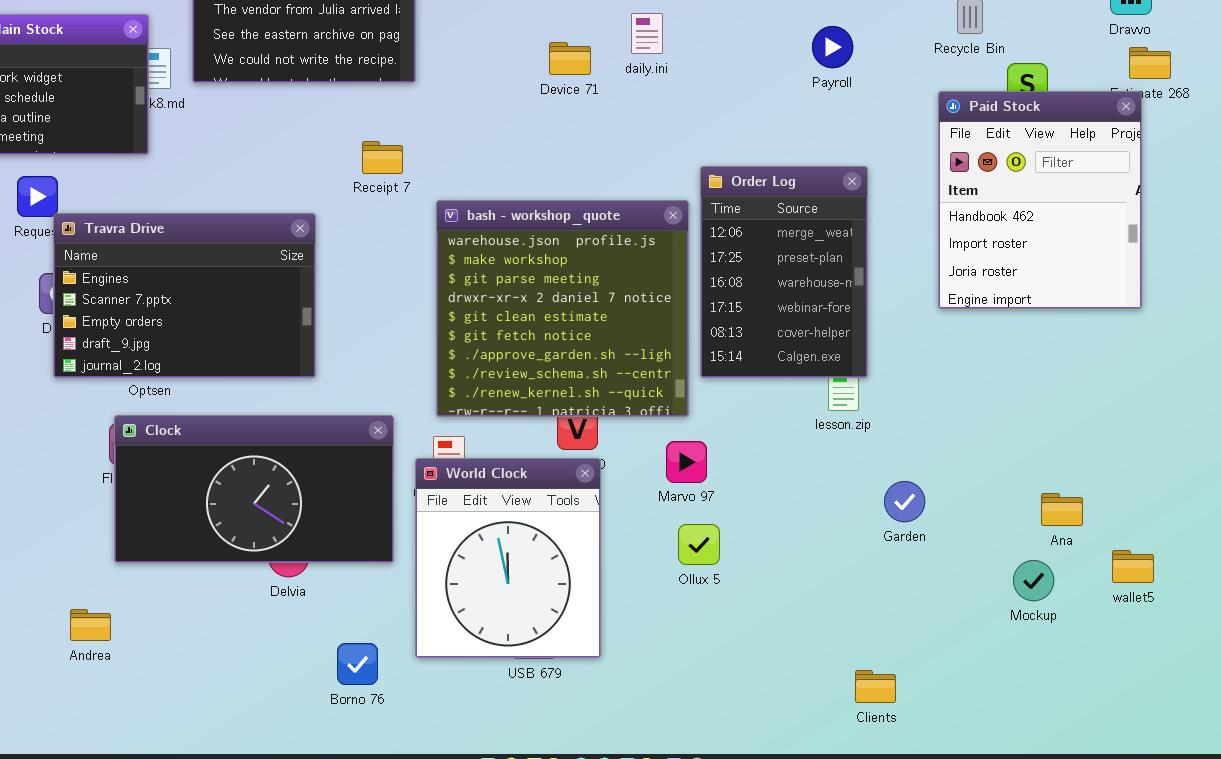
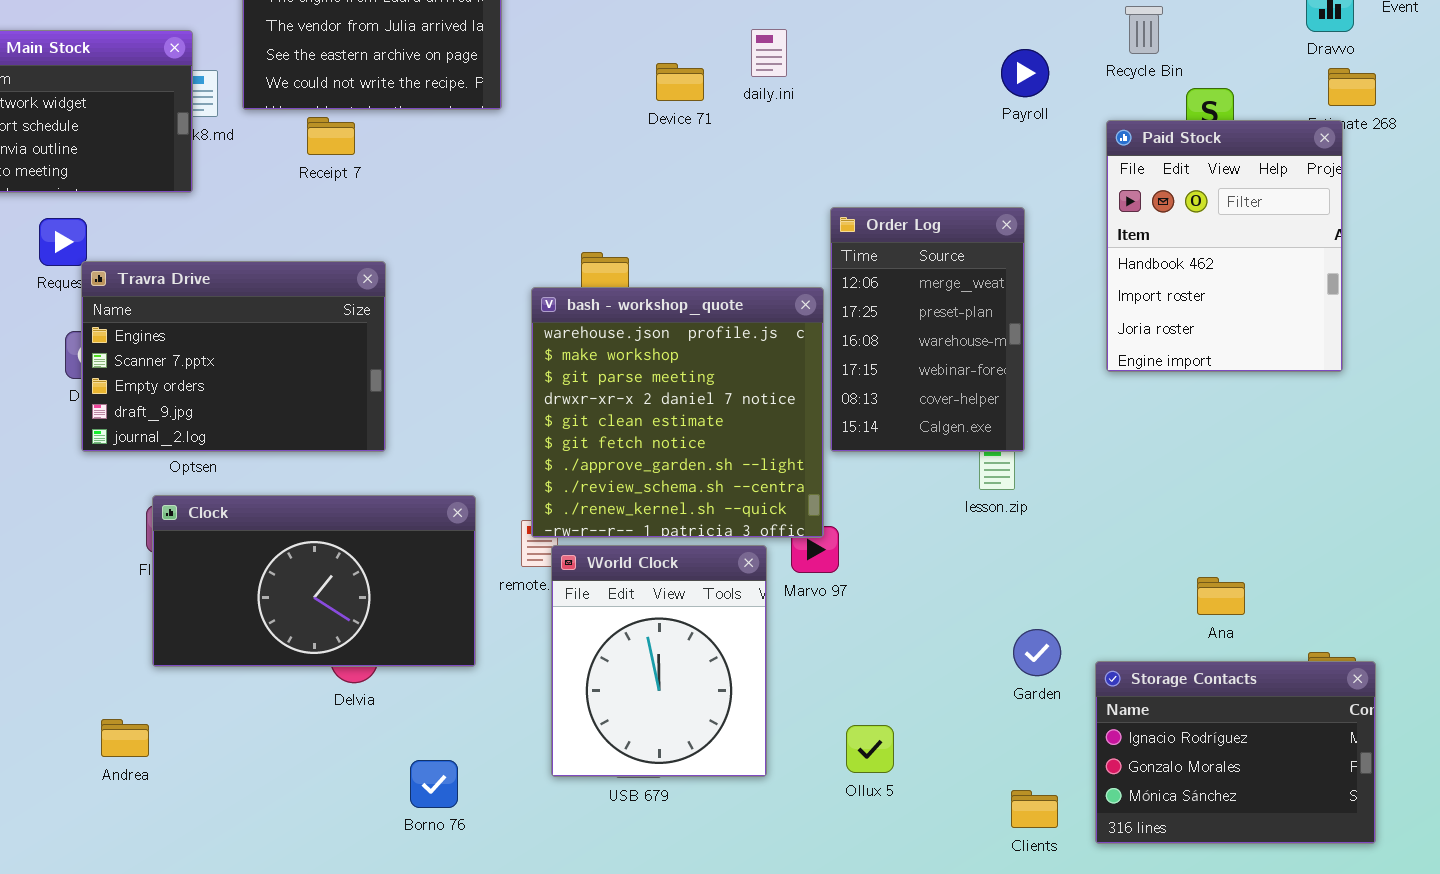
Payroll: [812,26,853,68] -> [1001,49,1049,97], moved
Receipt 7: [362,141,403,174] -> [307,117,355,155], moved
bash - workshop_quote: [436,200,689,417] -> [531,287,824,538], moved
World Clock: [415,458,601,658] -> [551,545,767,777], moved
Garden: [884,481,925,522] -> [1013,629,1061,676], moved
Ana: [1041,493,1083,526] -> [1197,577,1245,615], moved
Ollux 5: [678,524,720,565] -> [846,725,894,773], moved
Storage Contacts: none -> [1095,661,1376,844], opened

